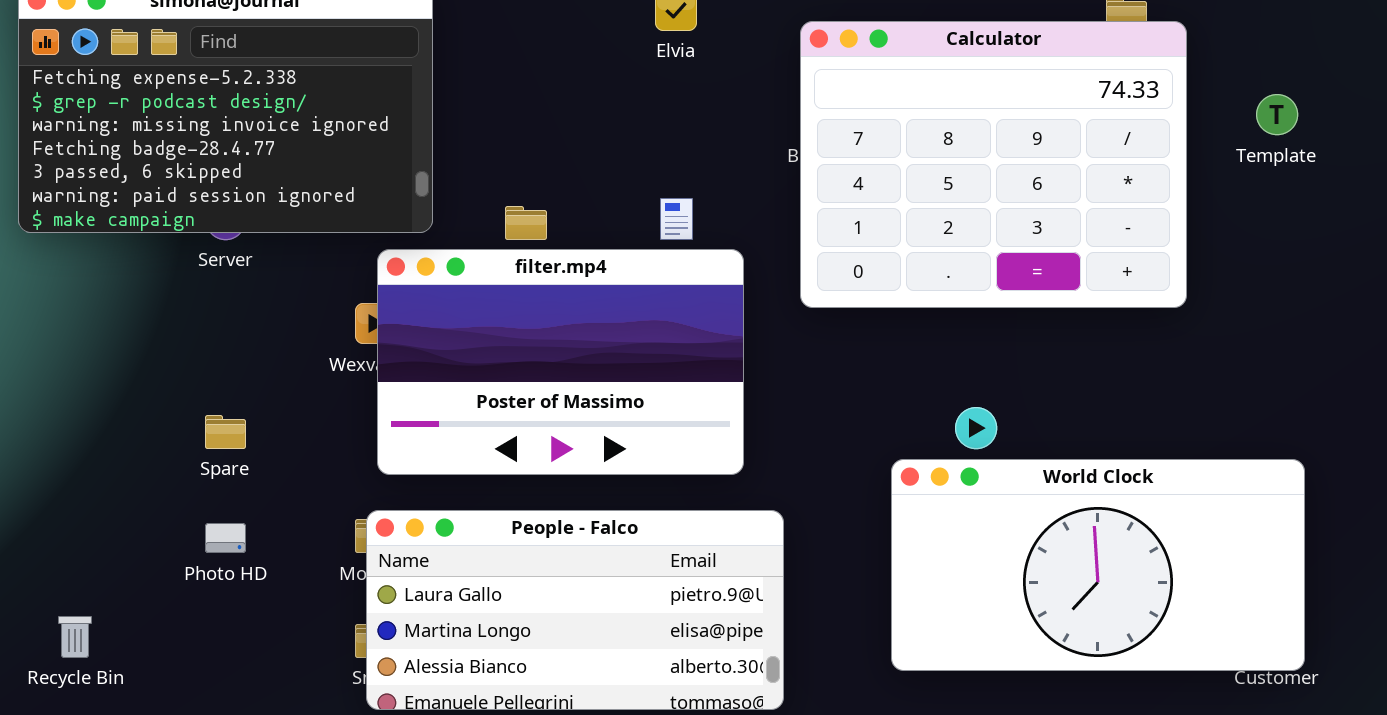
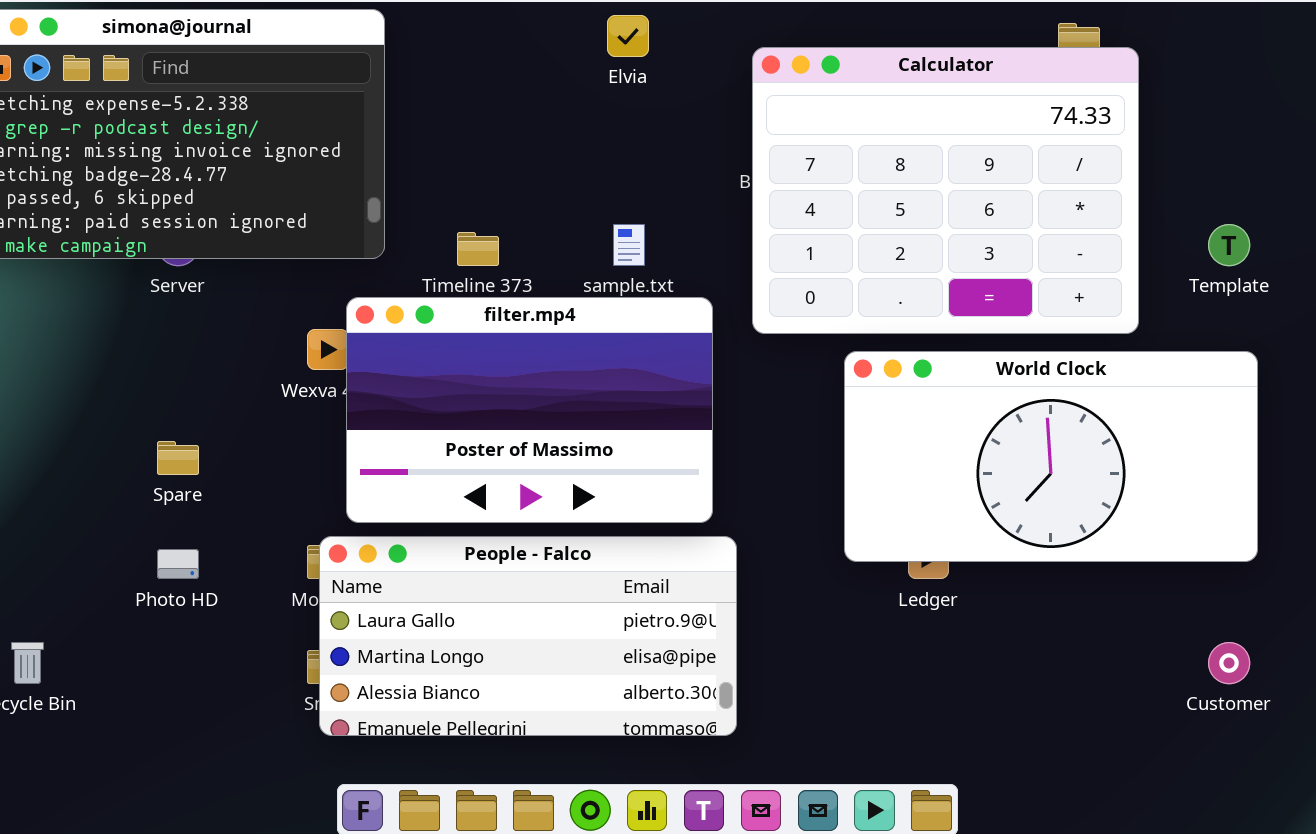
Template: [1256,94,1298,135] -> [1208,224,1250,266], moved
filter.mp4: [377,249,744,475] -> [346,297,713,523], moved
World Clock: [891,459,1305,671] -> [844,351,1258,562], moved

